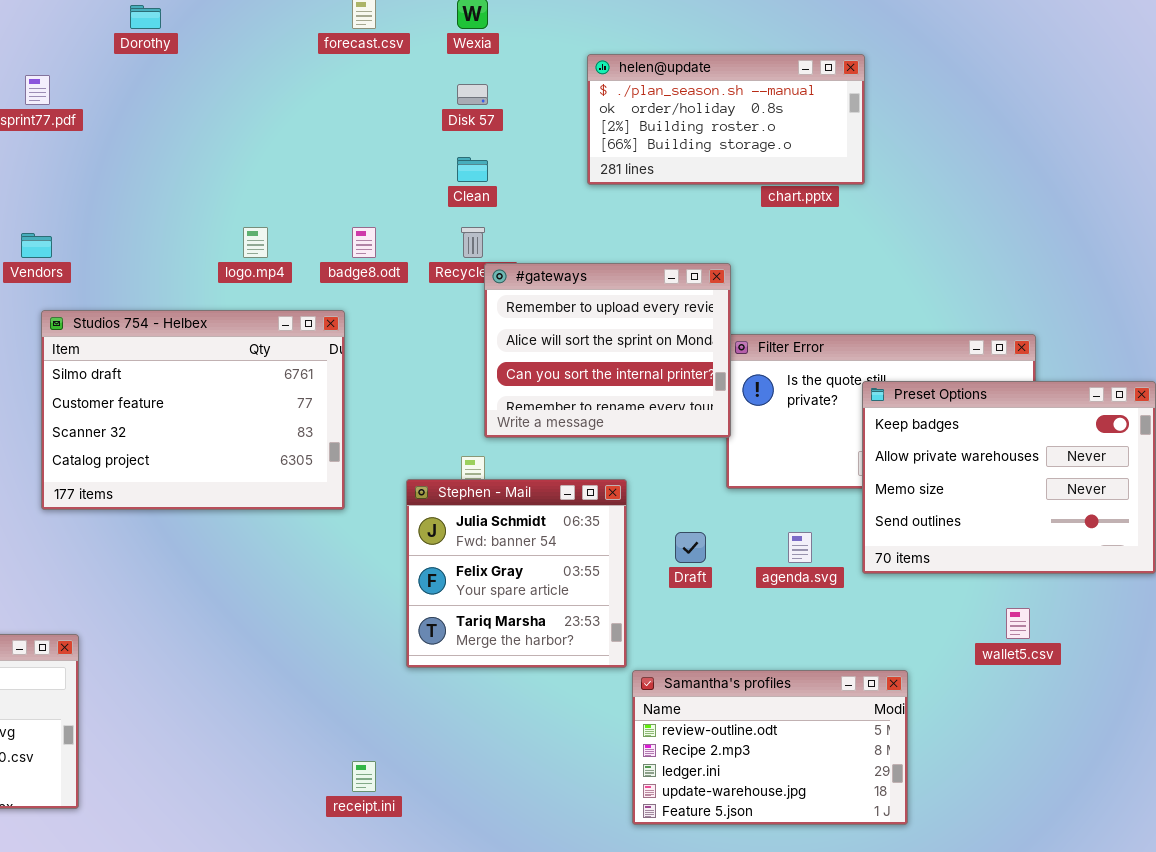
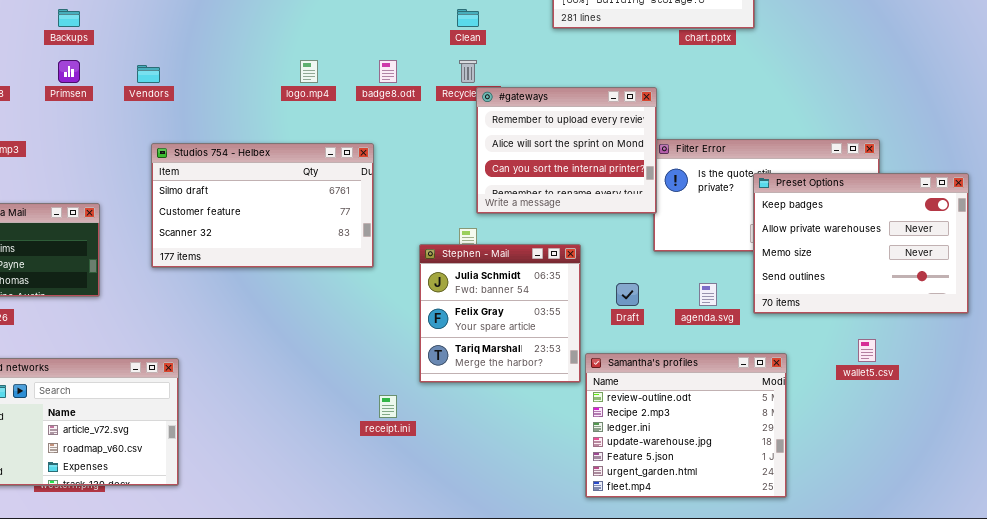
Studios 754 - Helbex: [41,310,345,510] -> [151,143,374,268], resized
Samantha's profiles: [632,670,908,825] -> [585,353,787,498], resized
receipt.ini: [352,761,376,792] -> [379,395,397,418], moved

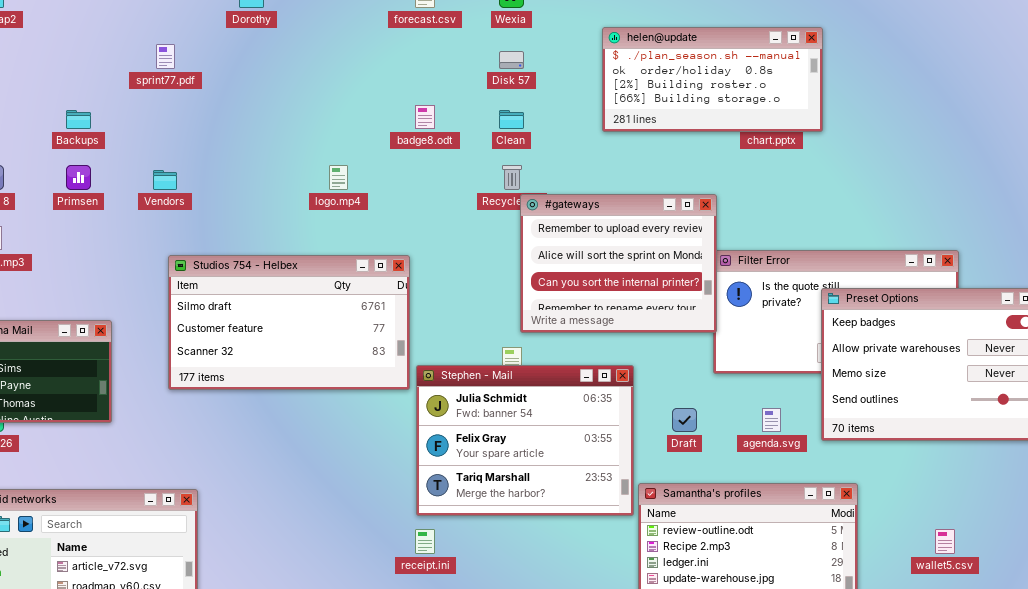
badge8.odt: [379,60,397,83] -> [415,105,435,129], moved
Stephen - Mail: [419,244,581,383] -> [416,365,634,516], resized
wallet5.csv: [858,339,876,362] -> [935,529,955,554], moved

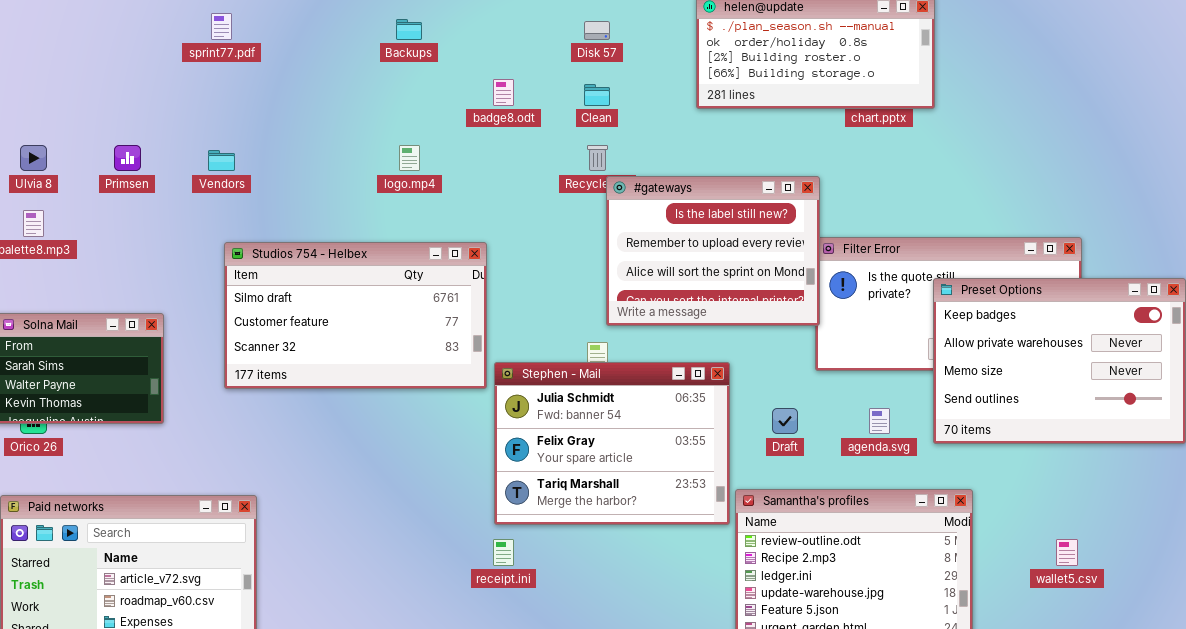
Backups: [66,110,91,129] -> [396,19,422,40], moved
#gateways: [520,194,717,333] -> [606,176,820,326], scrolled up 1 row

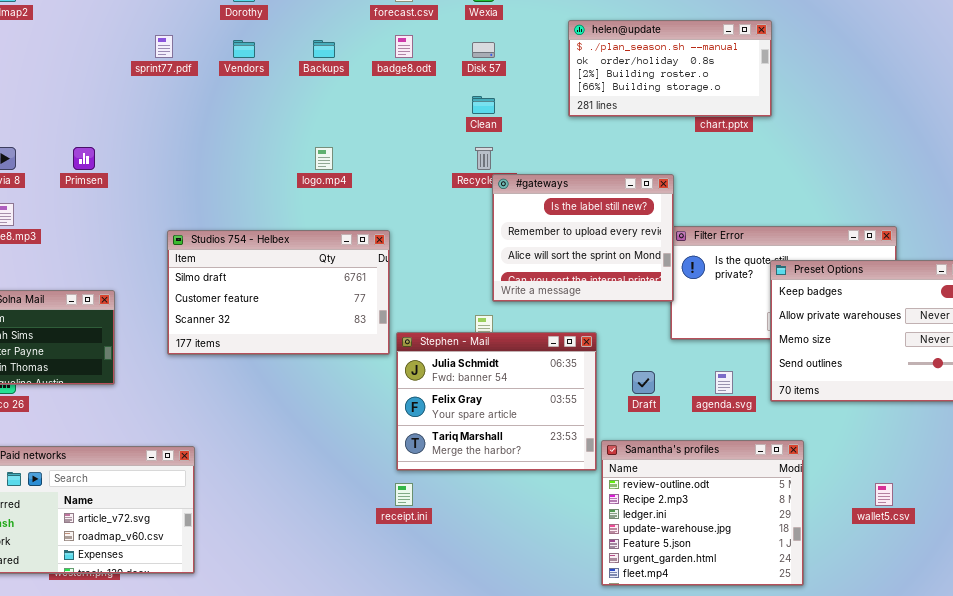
badge8.odt: [493,79,514,106] -> [395,35,413,58], moved
Vendors: [208,150,235,171] -> [233,40,255,58], moved

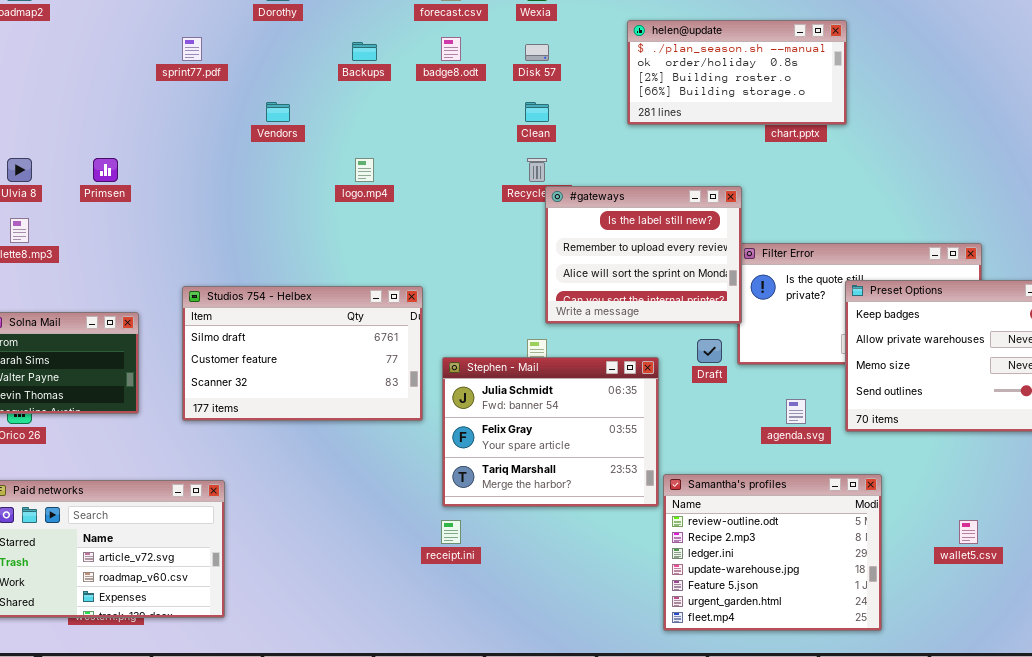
Vendors: [233,40,255,58] -> [266,102,290,122], moved
Studios 754 - Helbex: [167,230,390,355] -> [182,286,423,421], moved
Draft: [632,371,655,394] -> [697,339,722,363], moved

